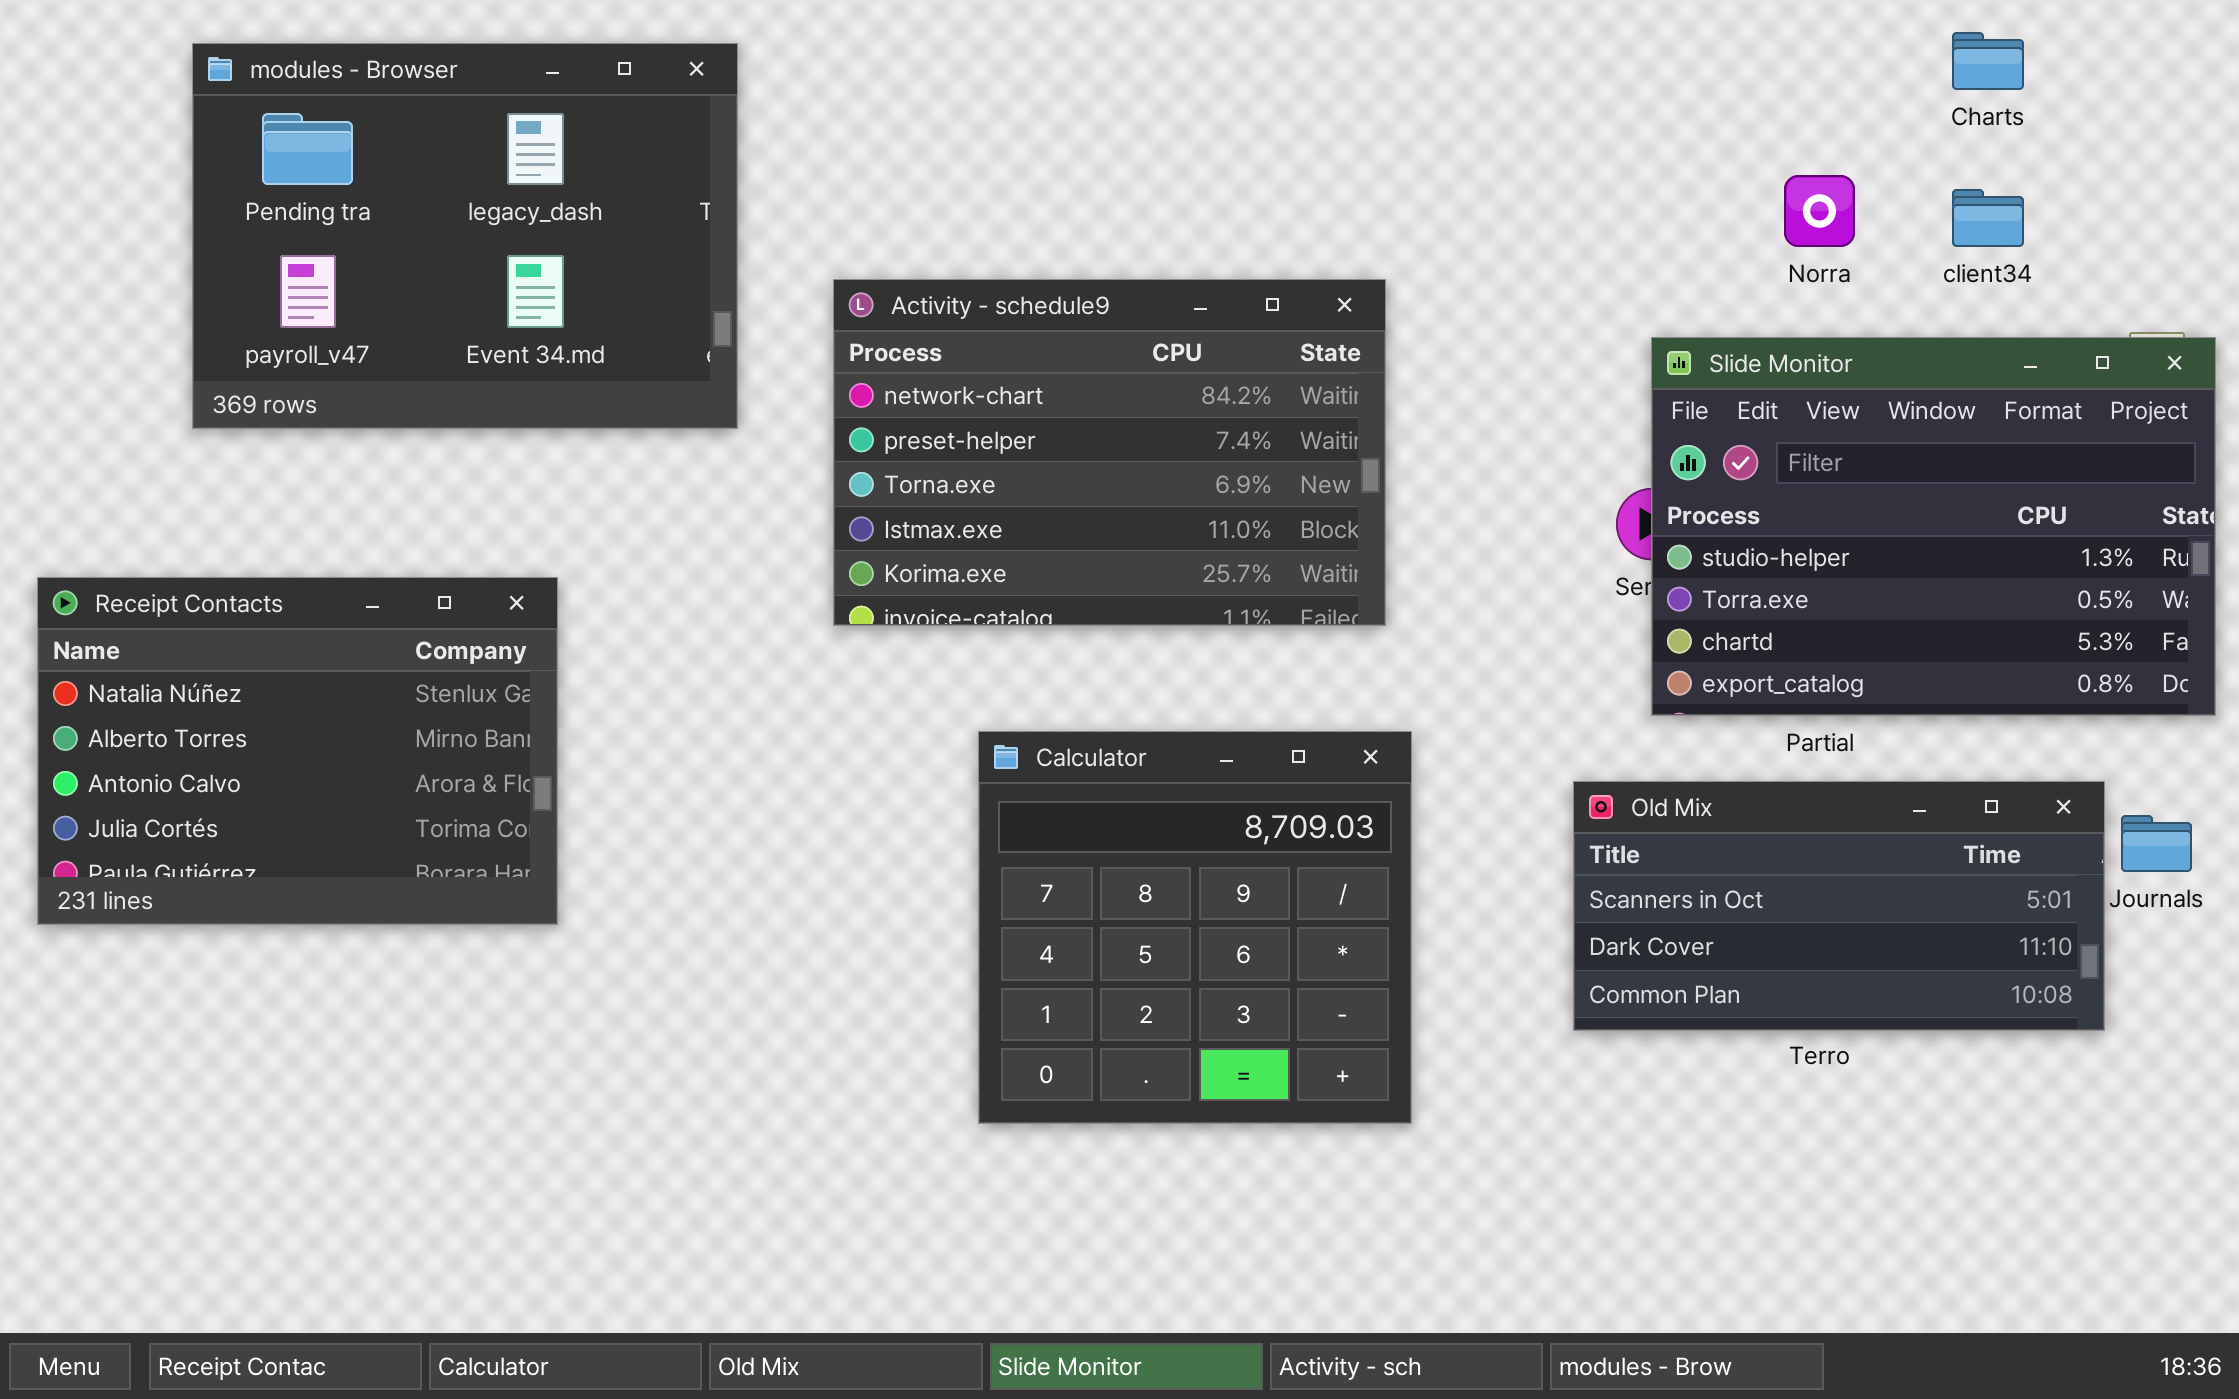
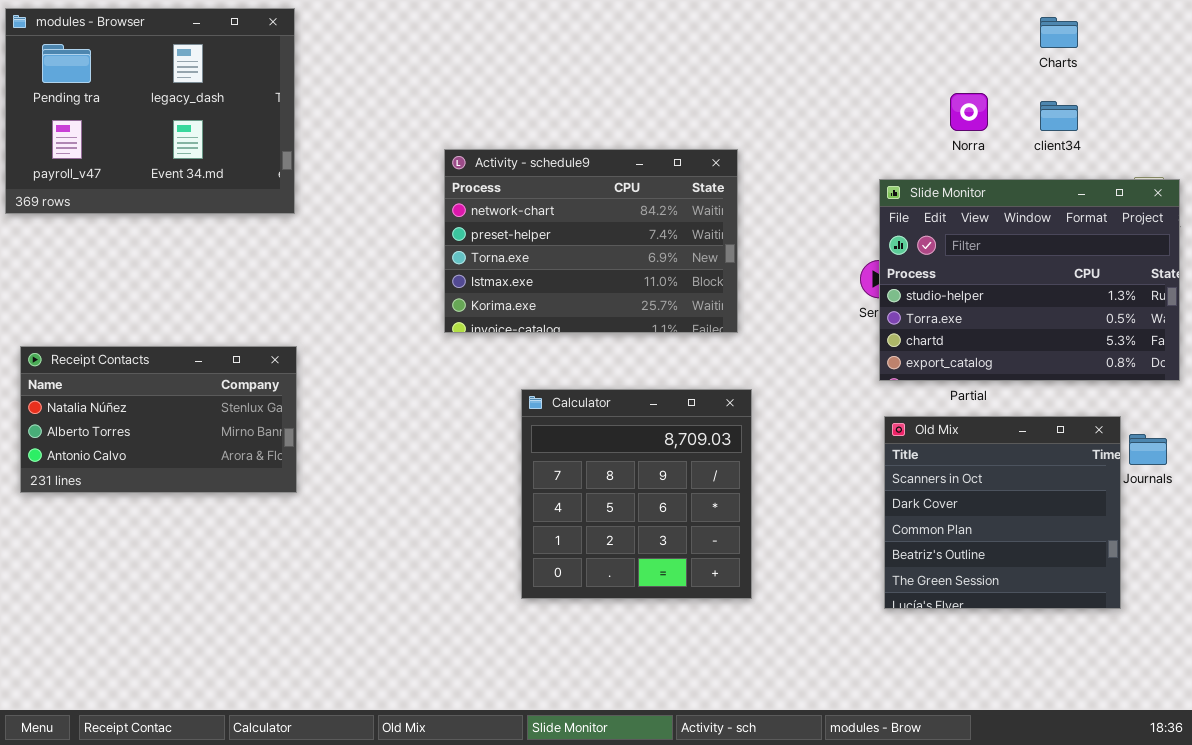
modules - Browser: [192,43,738,429] -> [5,8,295,214], moved
Receipt Contacts: [37,577,558,925] -> [20,346,297,493], resized
Old Mix: [1573,781,2105,1031] -> [884,416,1121,609], resized

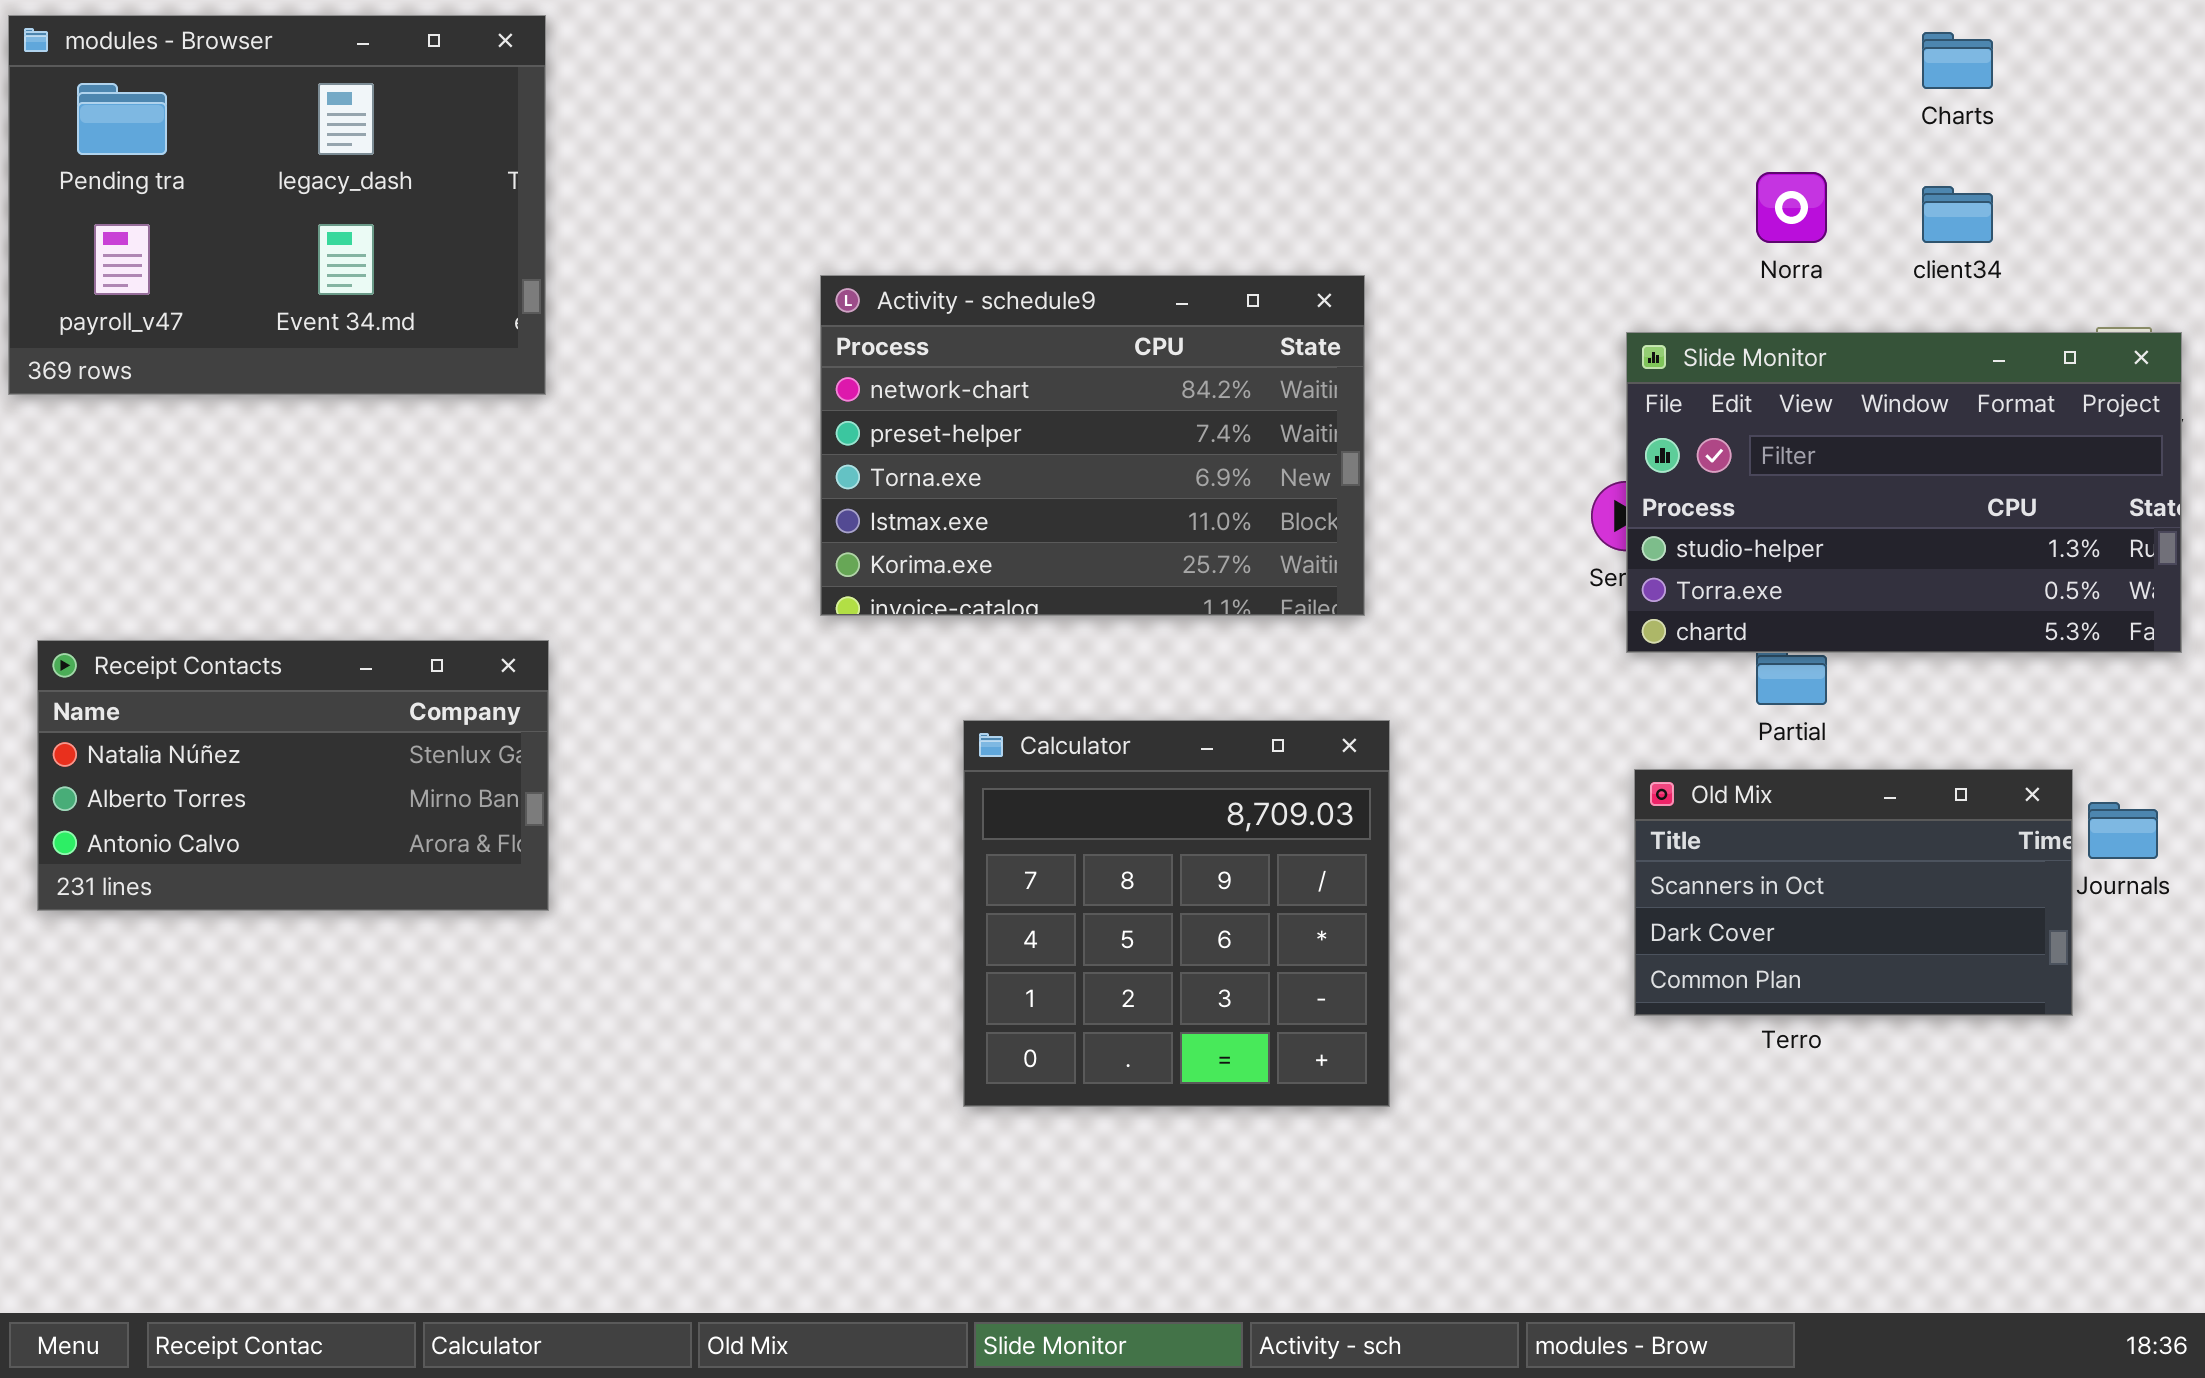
Slide Monitor: [879,179,1180,381] -> [1626,332,2182,653], resized
Old Mix: [884,416,1121,609] -> [1634,769,2073,1016], resized

